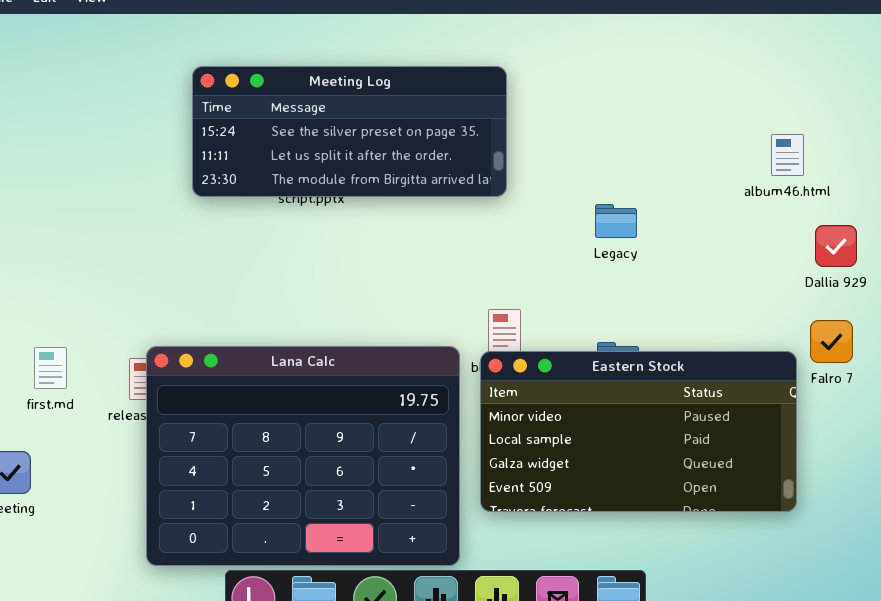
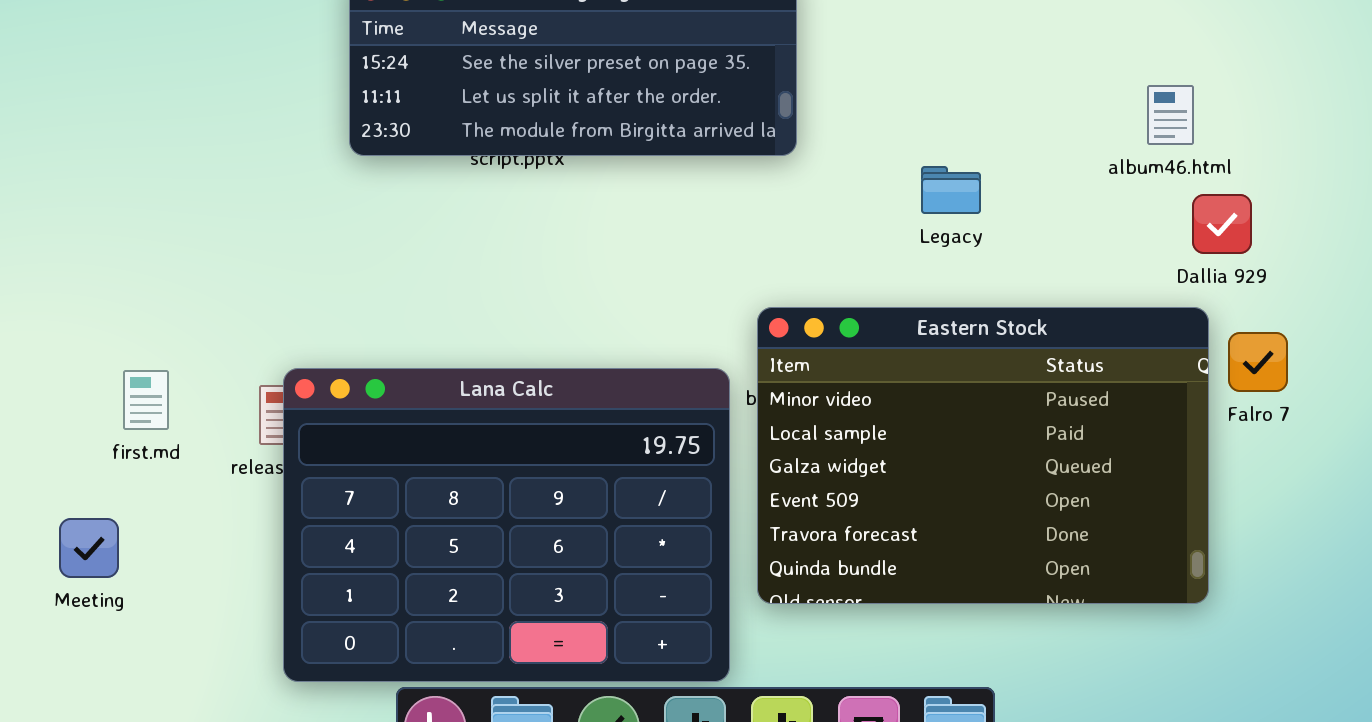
album46.html: [771,134,804,176] -> [1147,85,1194,145], moved
Dallia 929: [815,225,857,267] -> [1192,194,1252,254], moved
Eastern Stock: [480,351,797,512] -> [757,307,1209,604], resized

